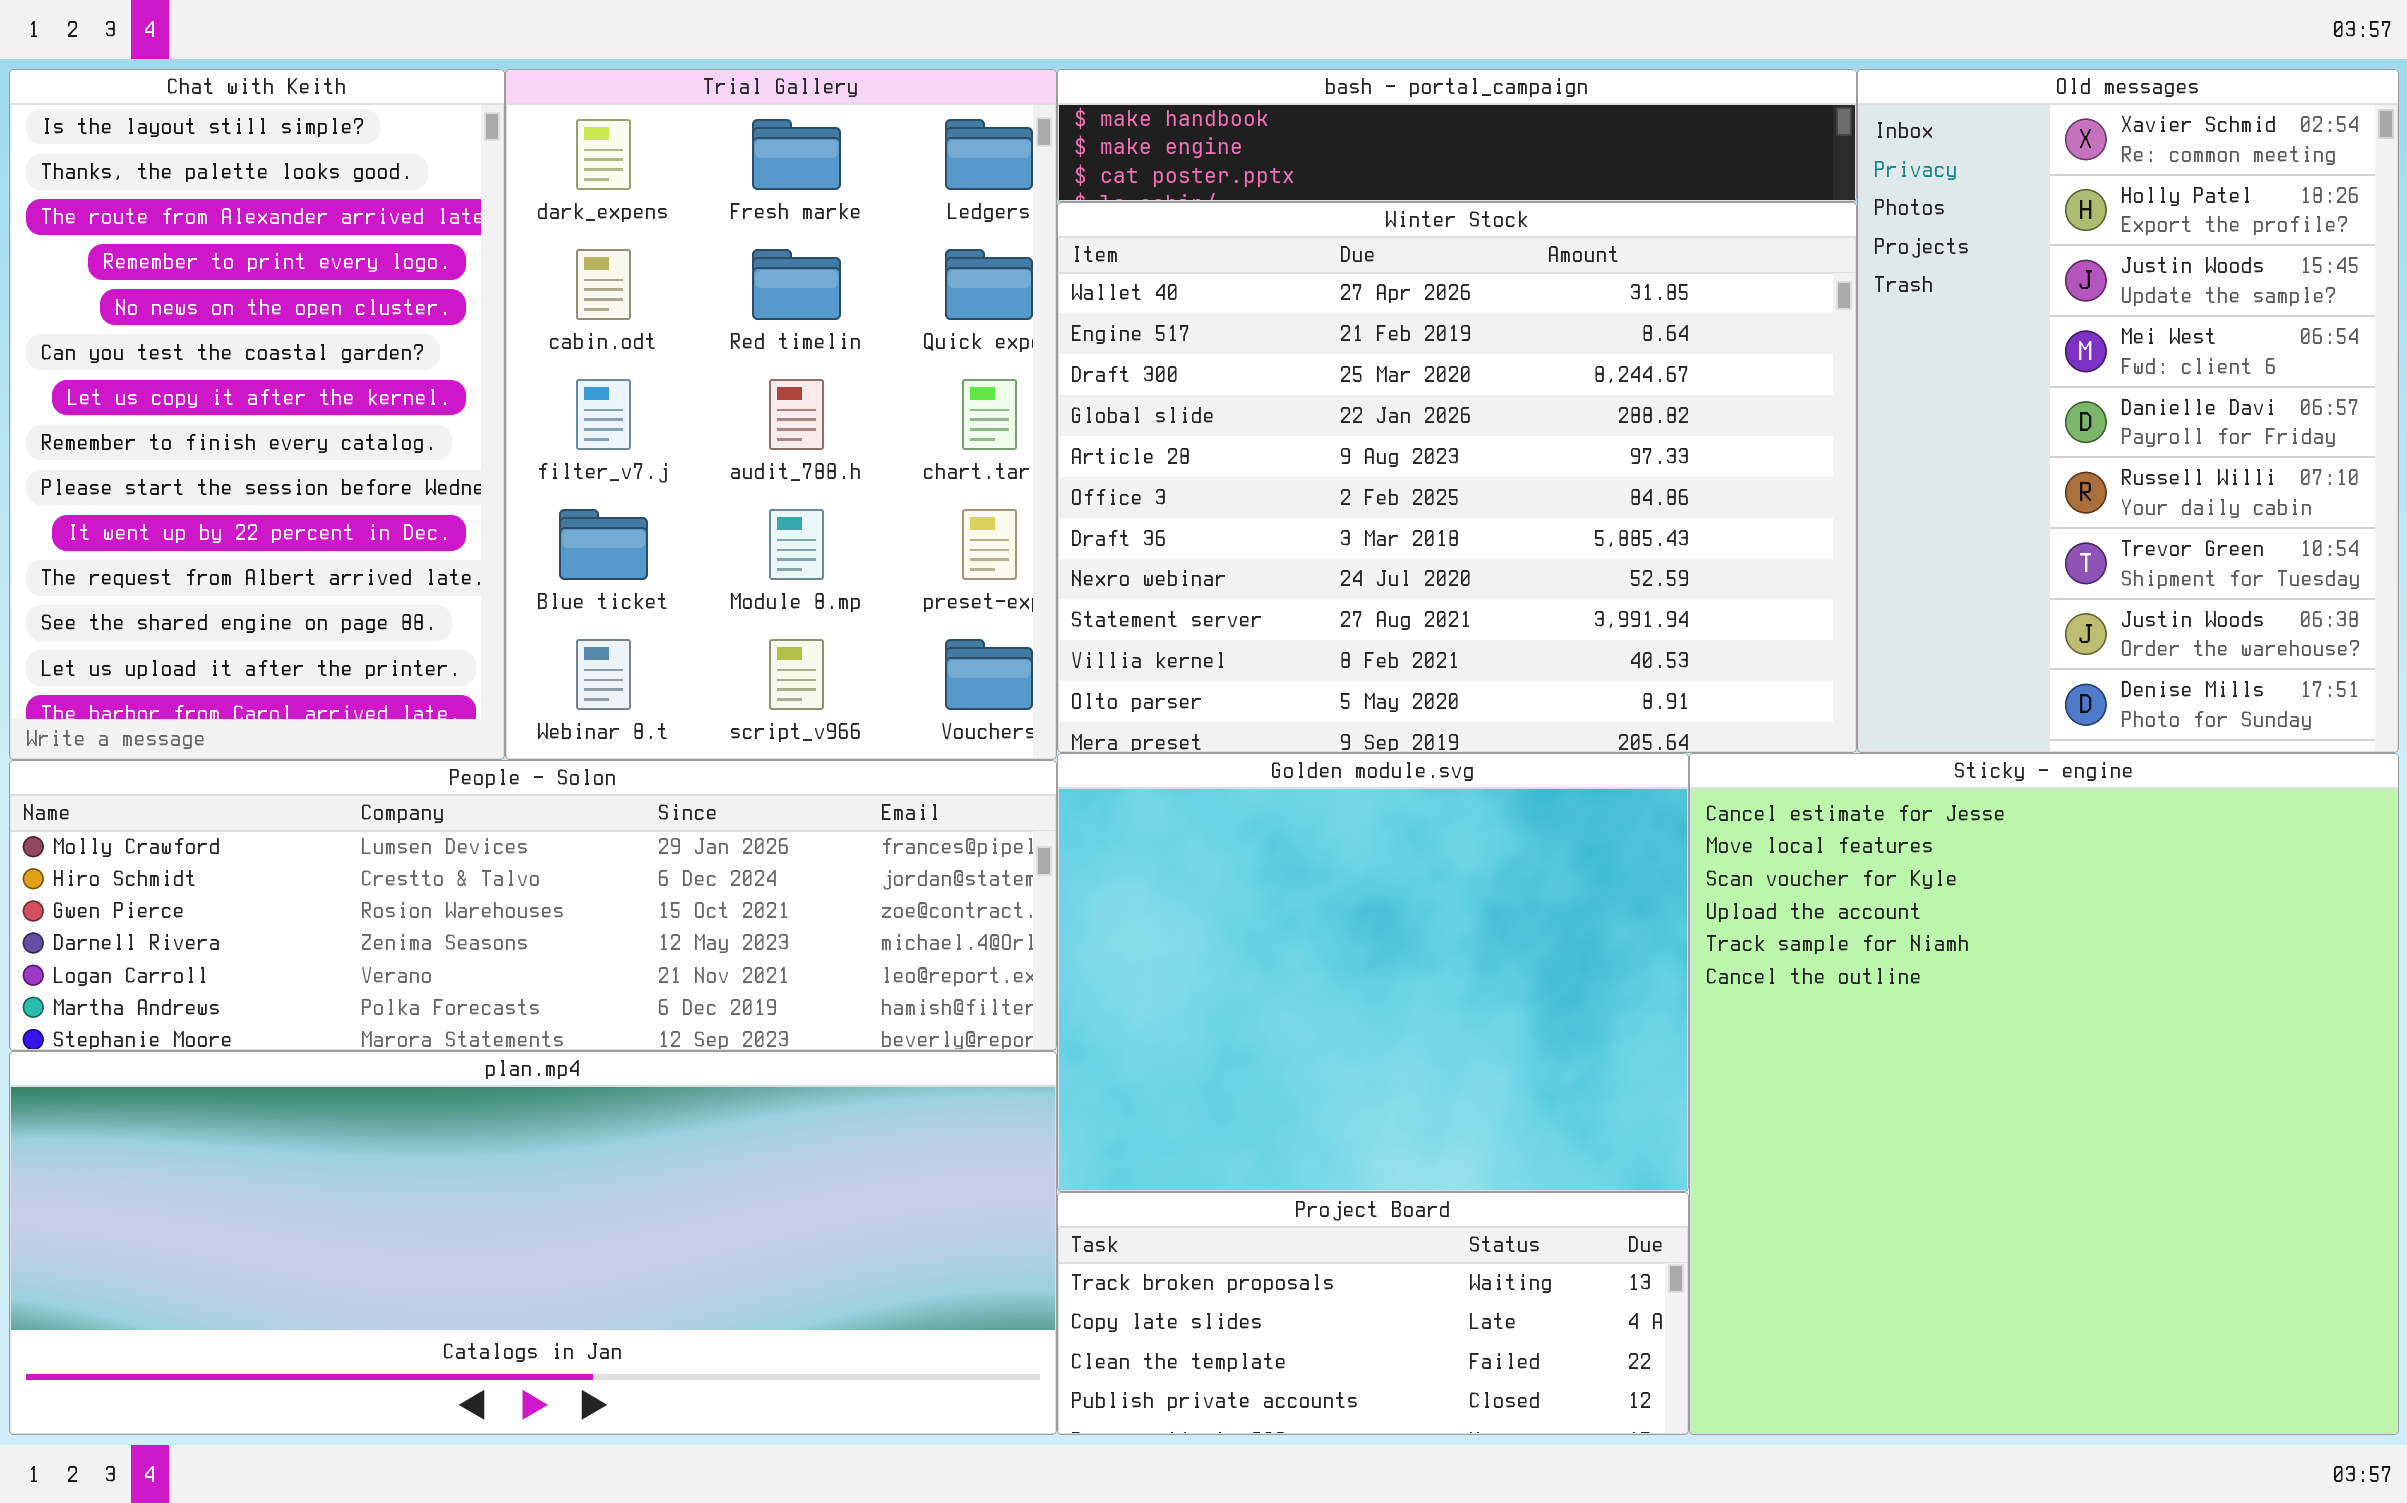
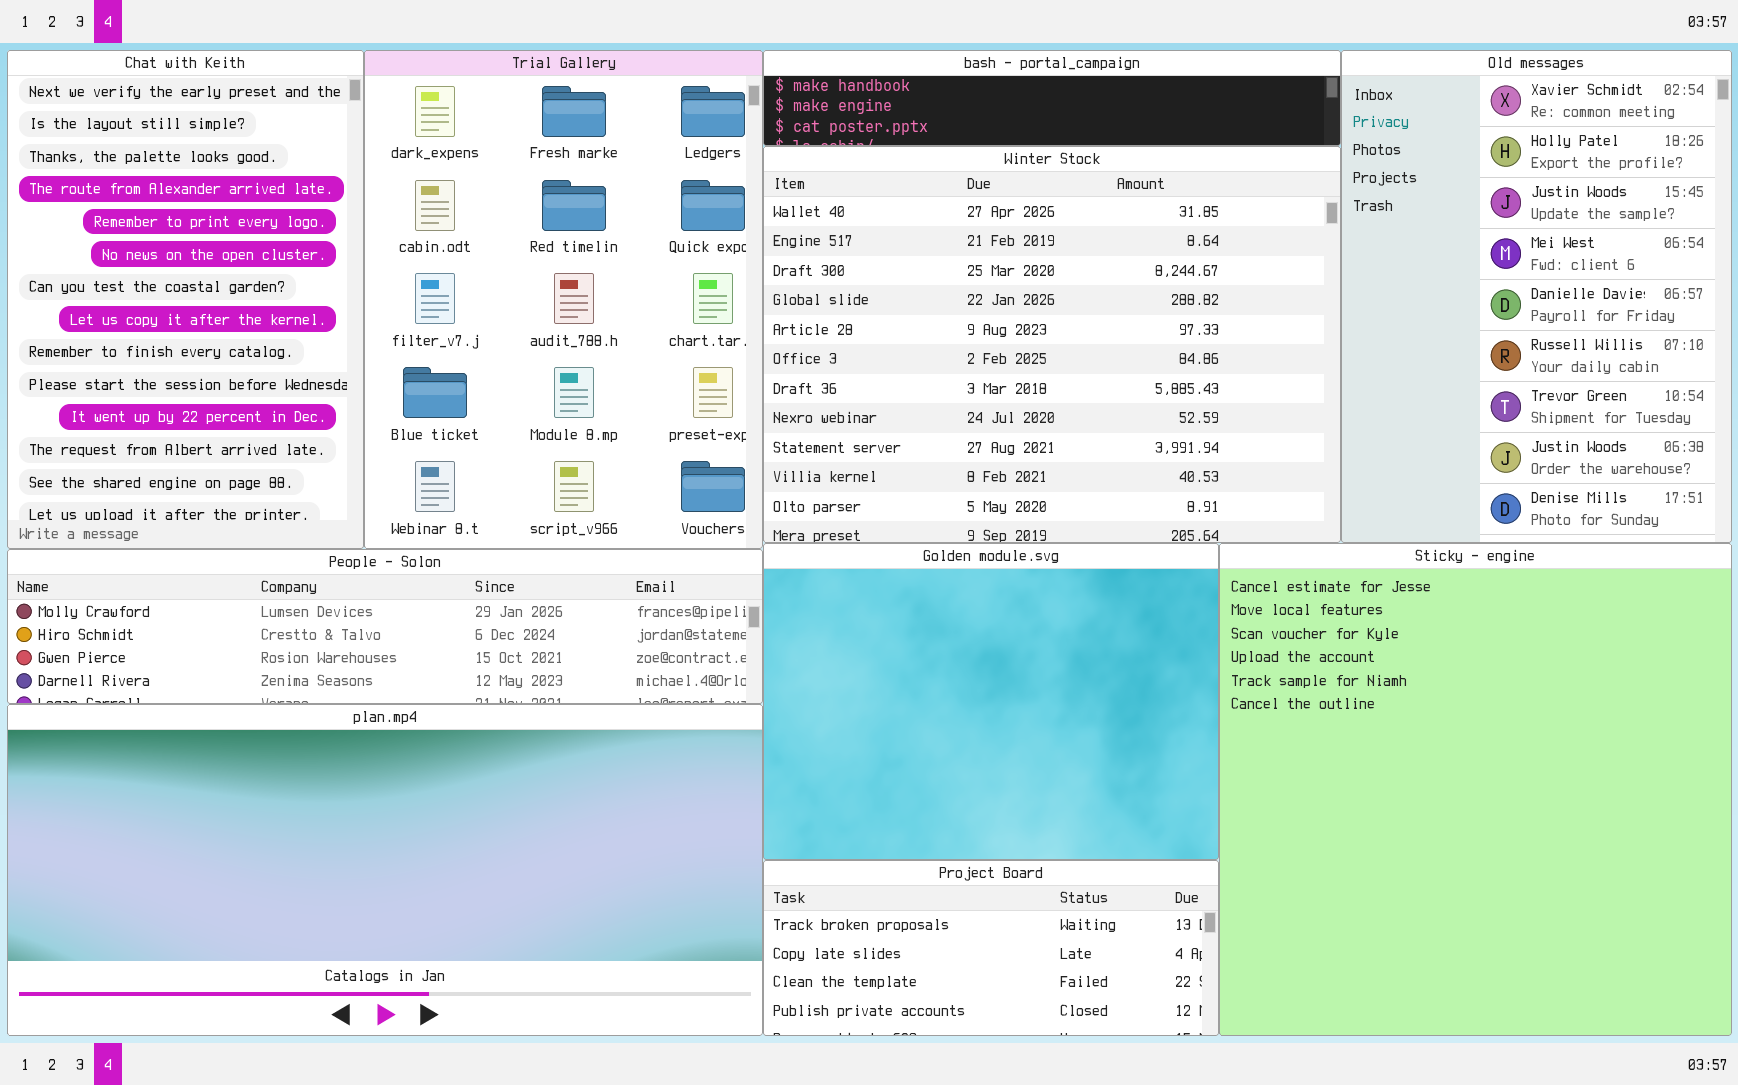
Chat with Keith: [9,69,505,760] -> [7,50,364,549], scrolled up 1 row
People - Solon: [9,760,1057,1051] -> [7,549,763,704], resized
plan.mp4: [9,1051,1057,1435] -> [7,704,763,1036], resized

